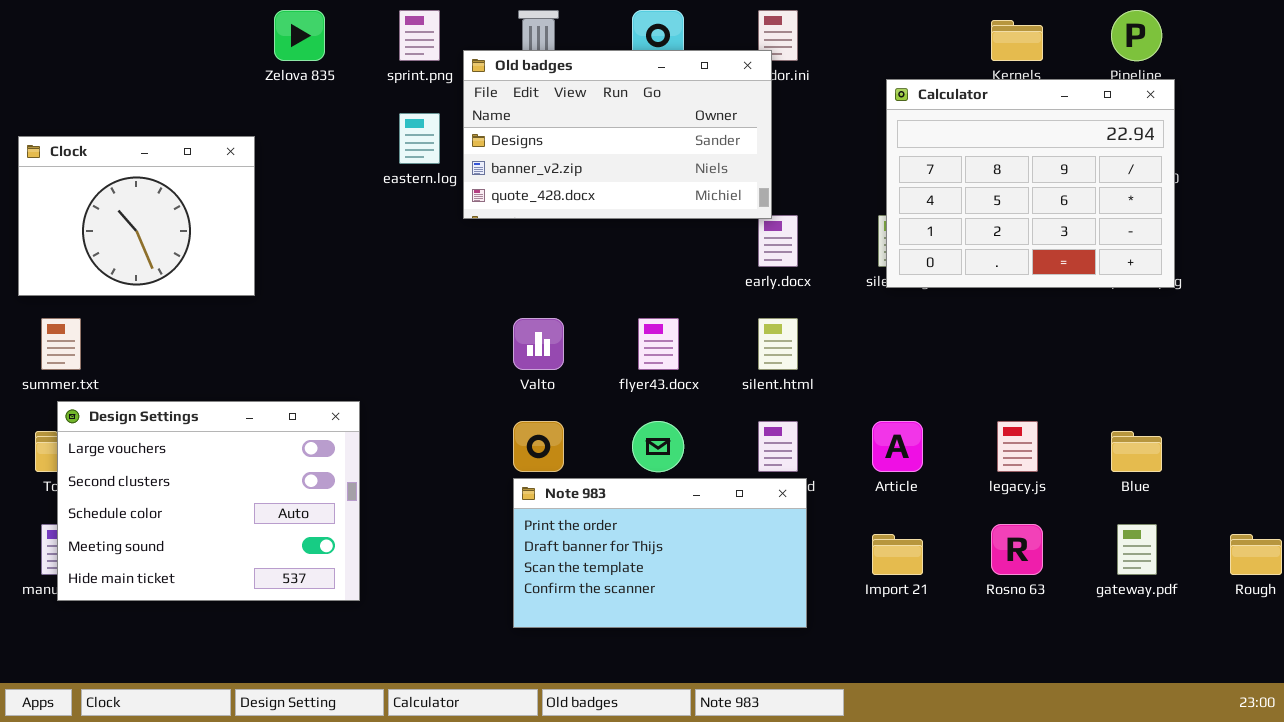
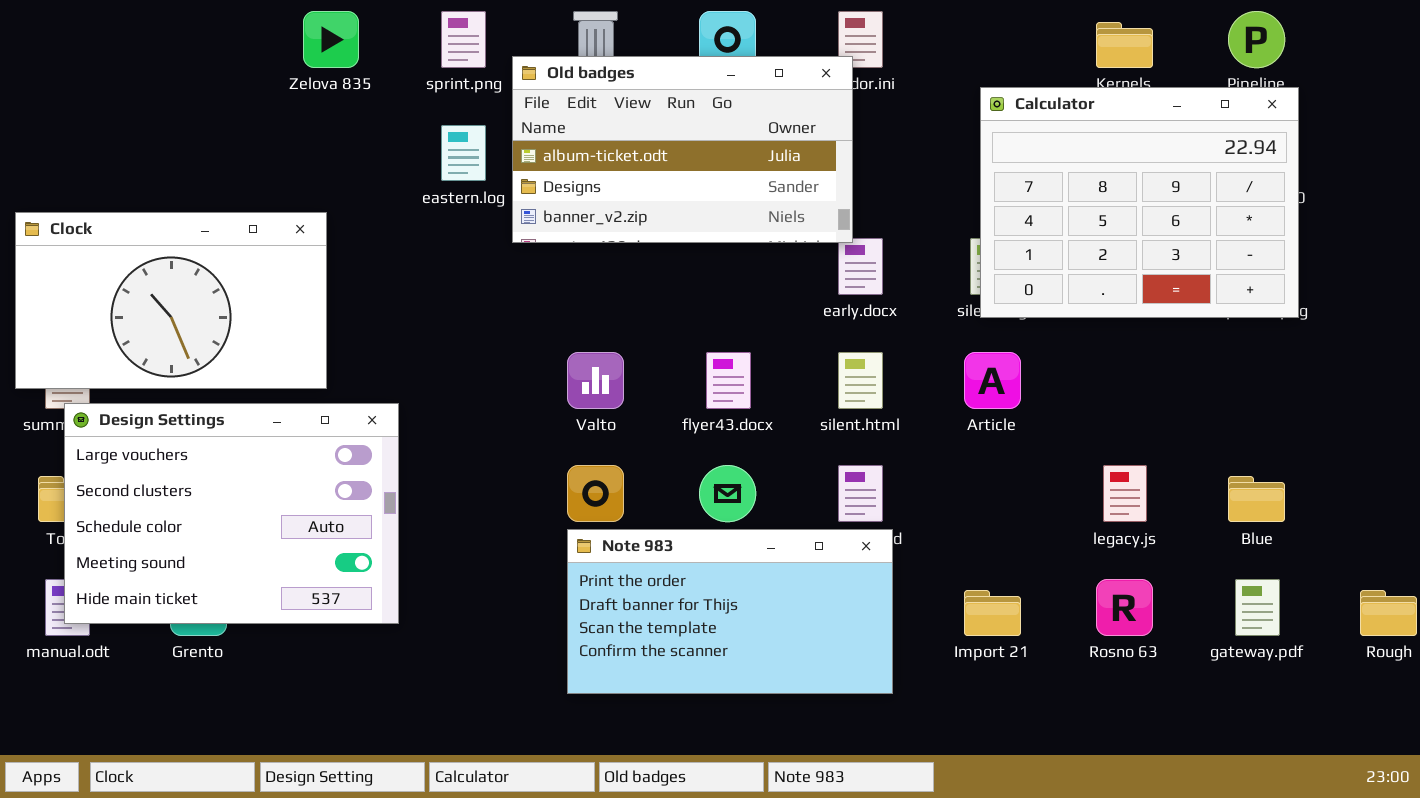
Old badges: [463,50,772,219] -> [512,56,853,243], scrolled up 1 row
Clock: [18,136,255,296] -> [15,212,327,389], moved, resized
Design Settings: [57,401,360,601] -> [64,403,399,624], moved
Article: [872,421,923,472] -> [964,352,1021,409], moved

